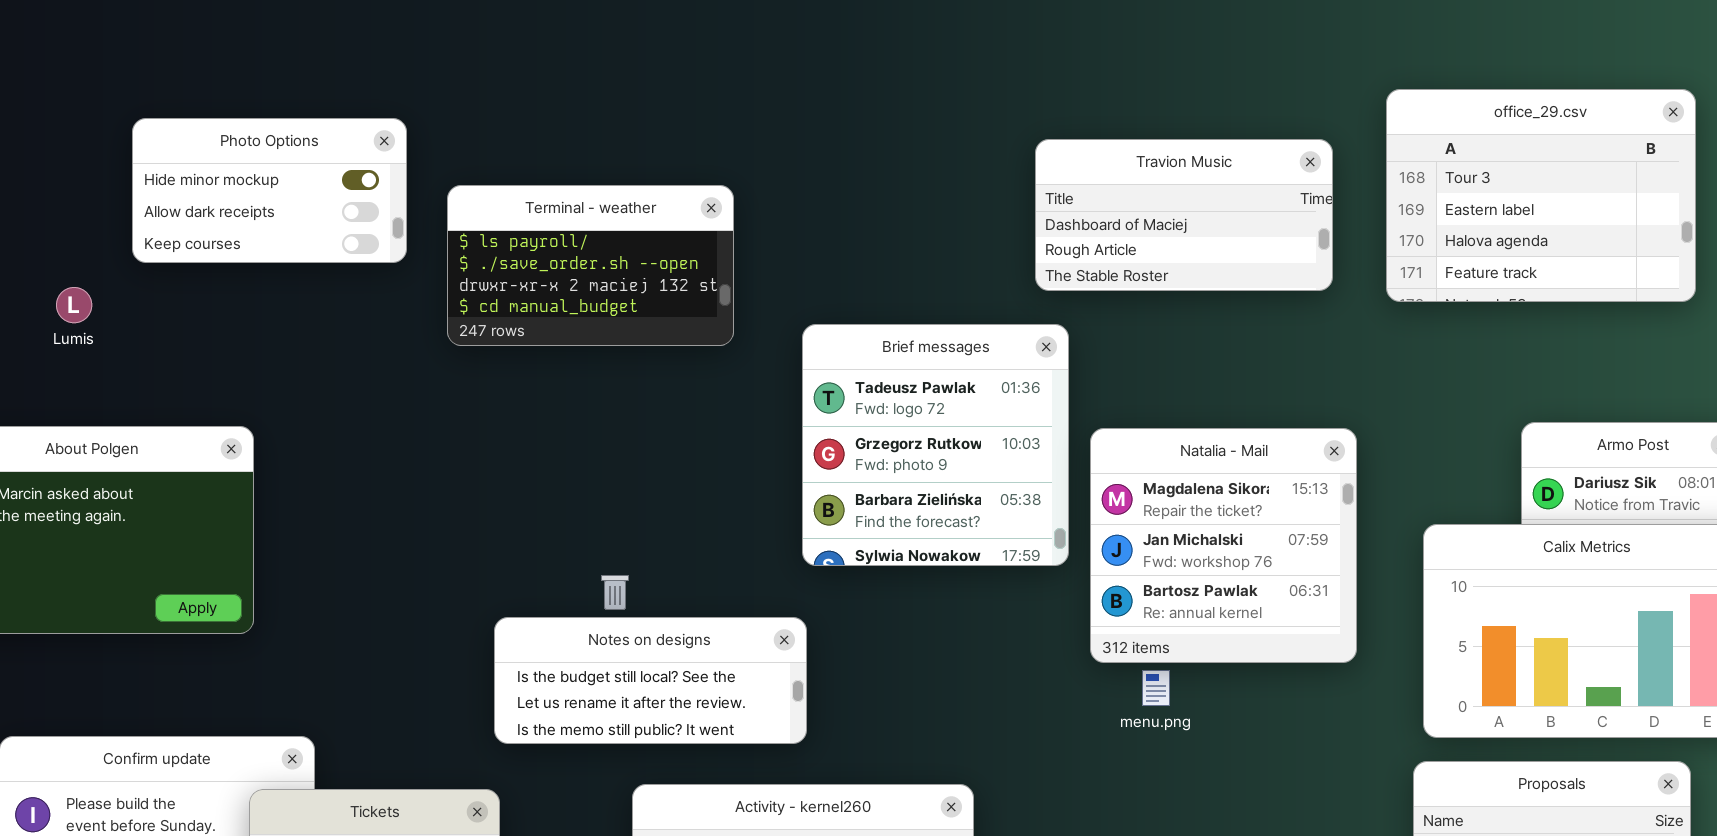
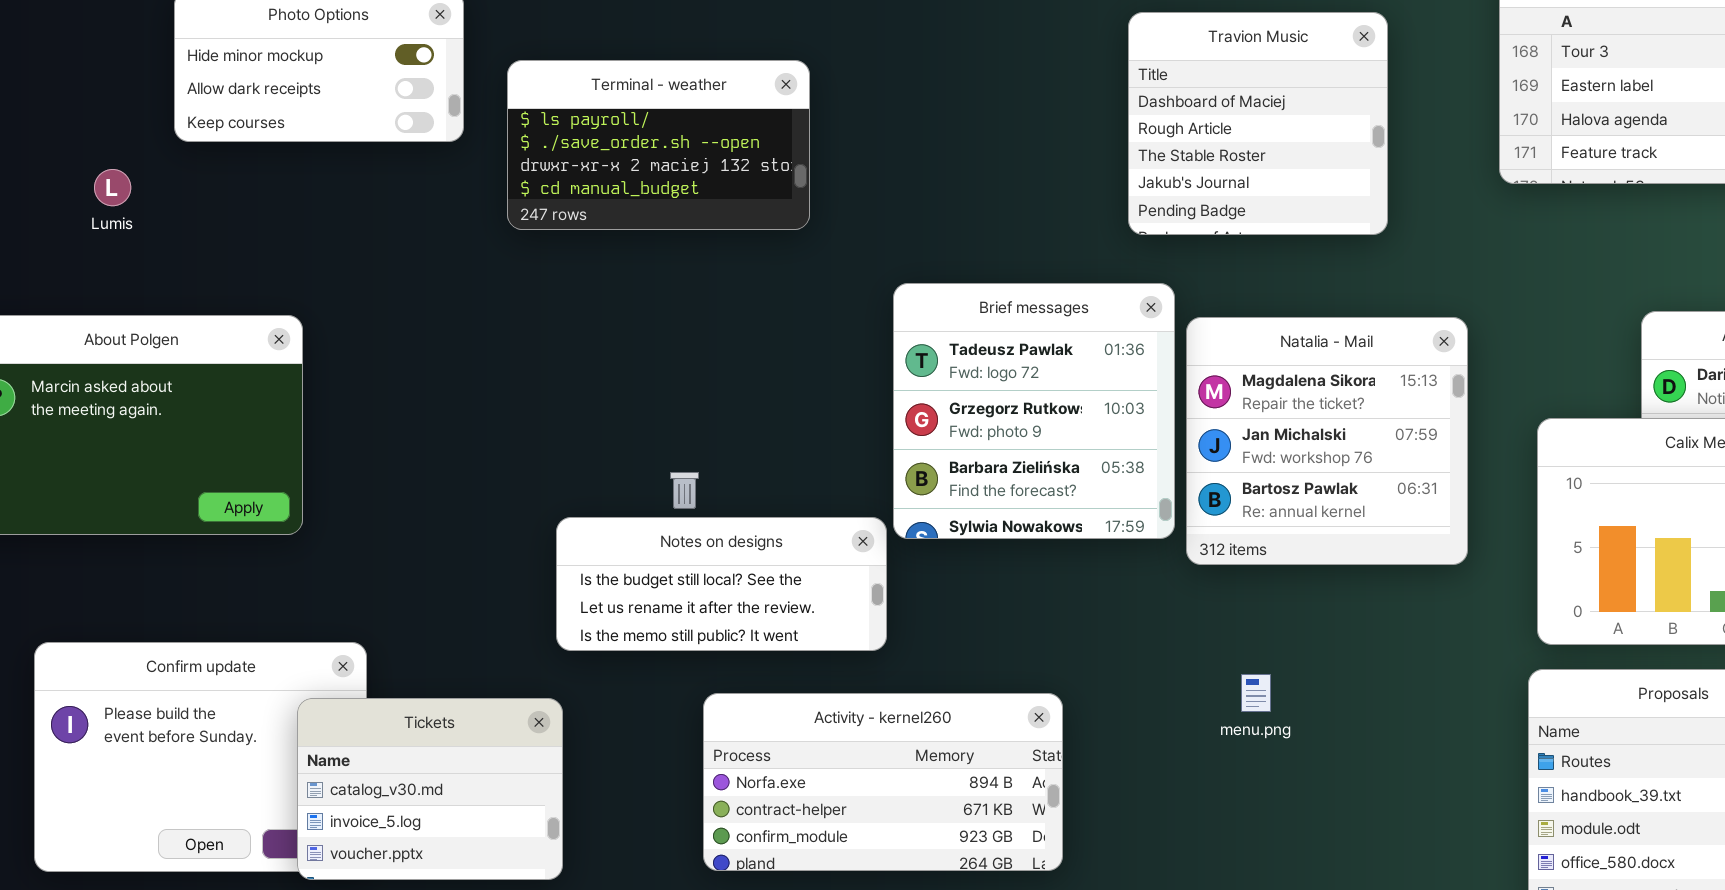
Travion Music: [1035,139,1333,291] -> [1128,12,1388,235], resized
Brief messages: [802,324,1069,566] -> [893,283,1175,539], moved
menu.png: [1142,670,1170,706] -> [1241,674,1271,712], moved

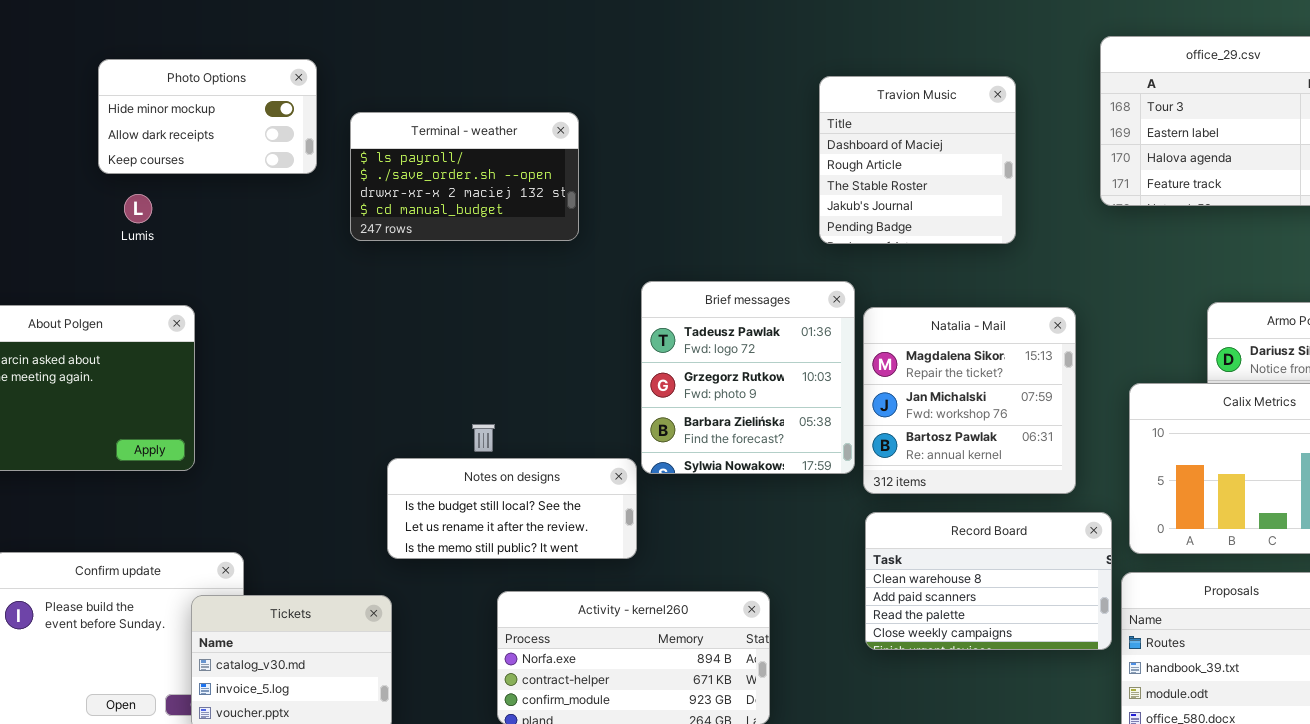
Lumis: [94,169,131,206] -> [124,194,152,223], moved
Record Board: none -> [865,512,1112,650], opened

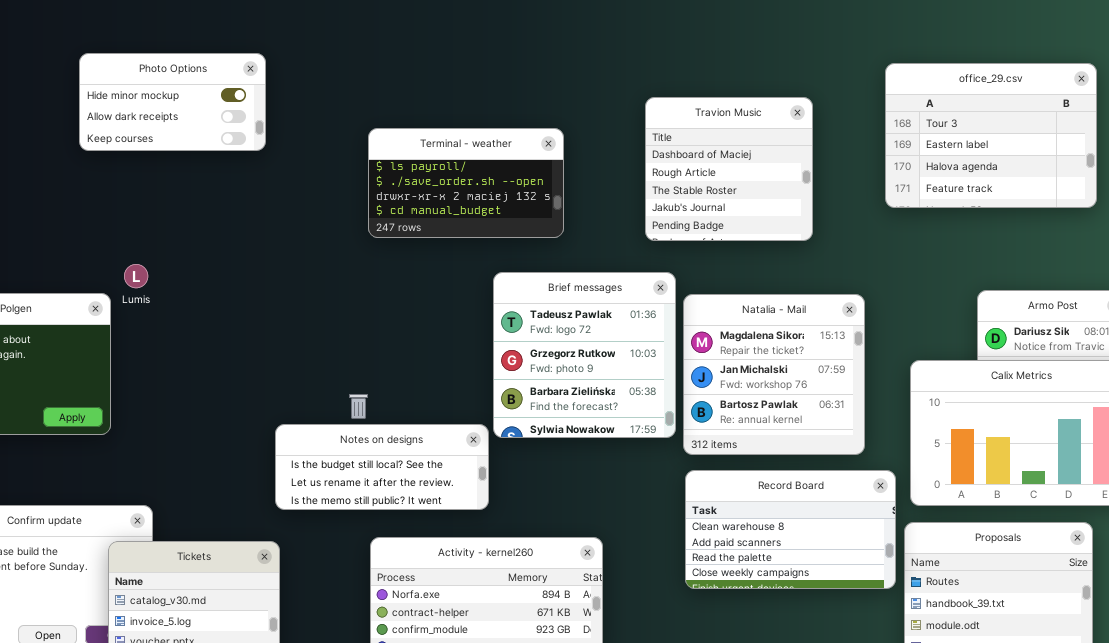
Photo Options: [98,59,317,174] -> [79,53,266,151], moved
Terminal - weather: [350,112,579,241] -> [368,128,564,238], moved
Lumis: [124,194,152,223] -> [124,264,148,288], moved

